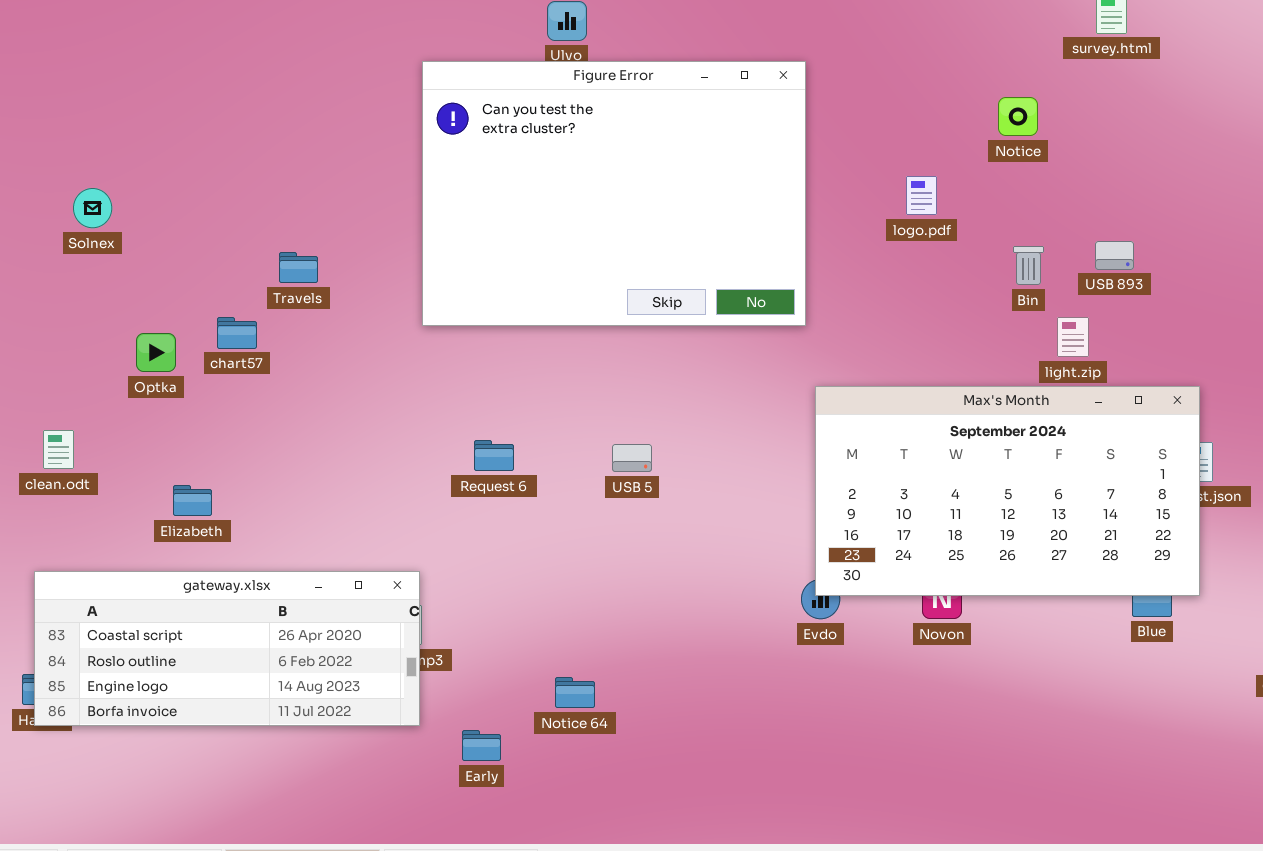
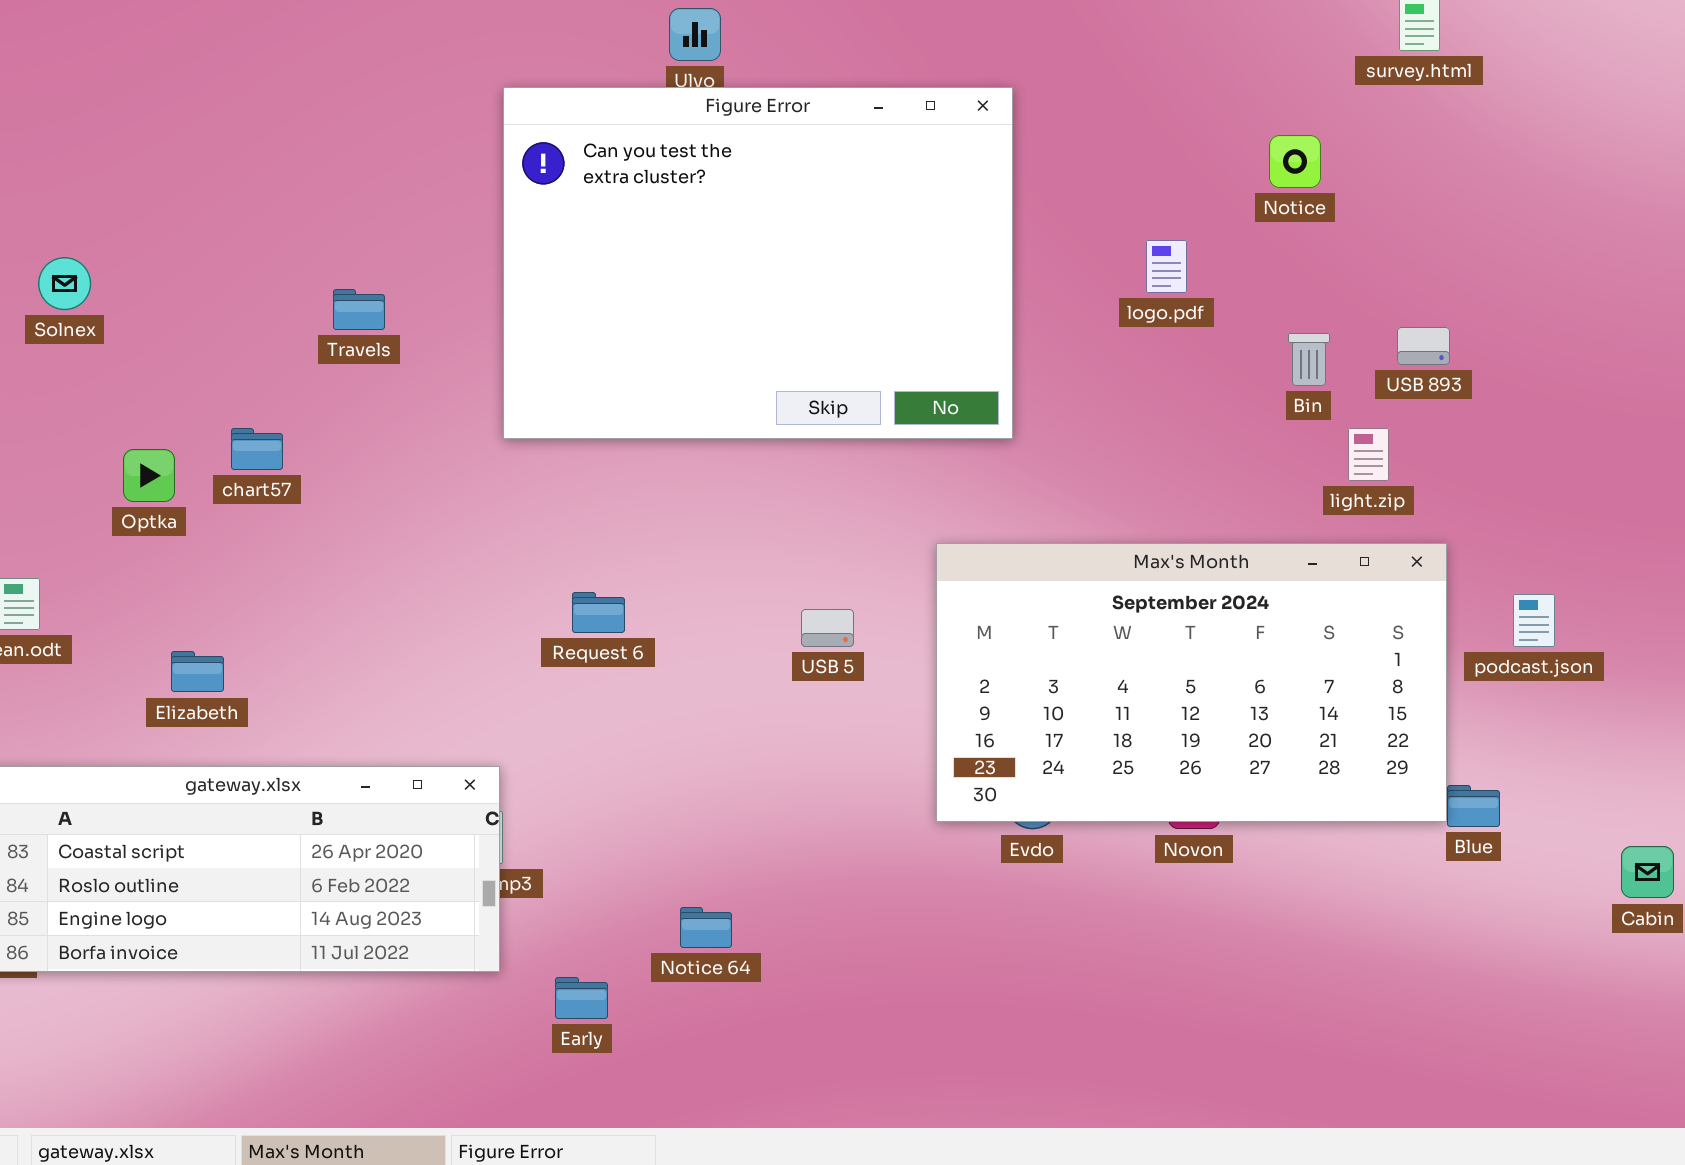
Travels: [279,252,318,283] -> [333,289,385,330], moved
Max's Month: [815,386,1200,596] -> [936,543,1447,822], moved
USB 5: [612,444,652,472] -> [801,609,854,647], moved

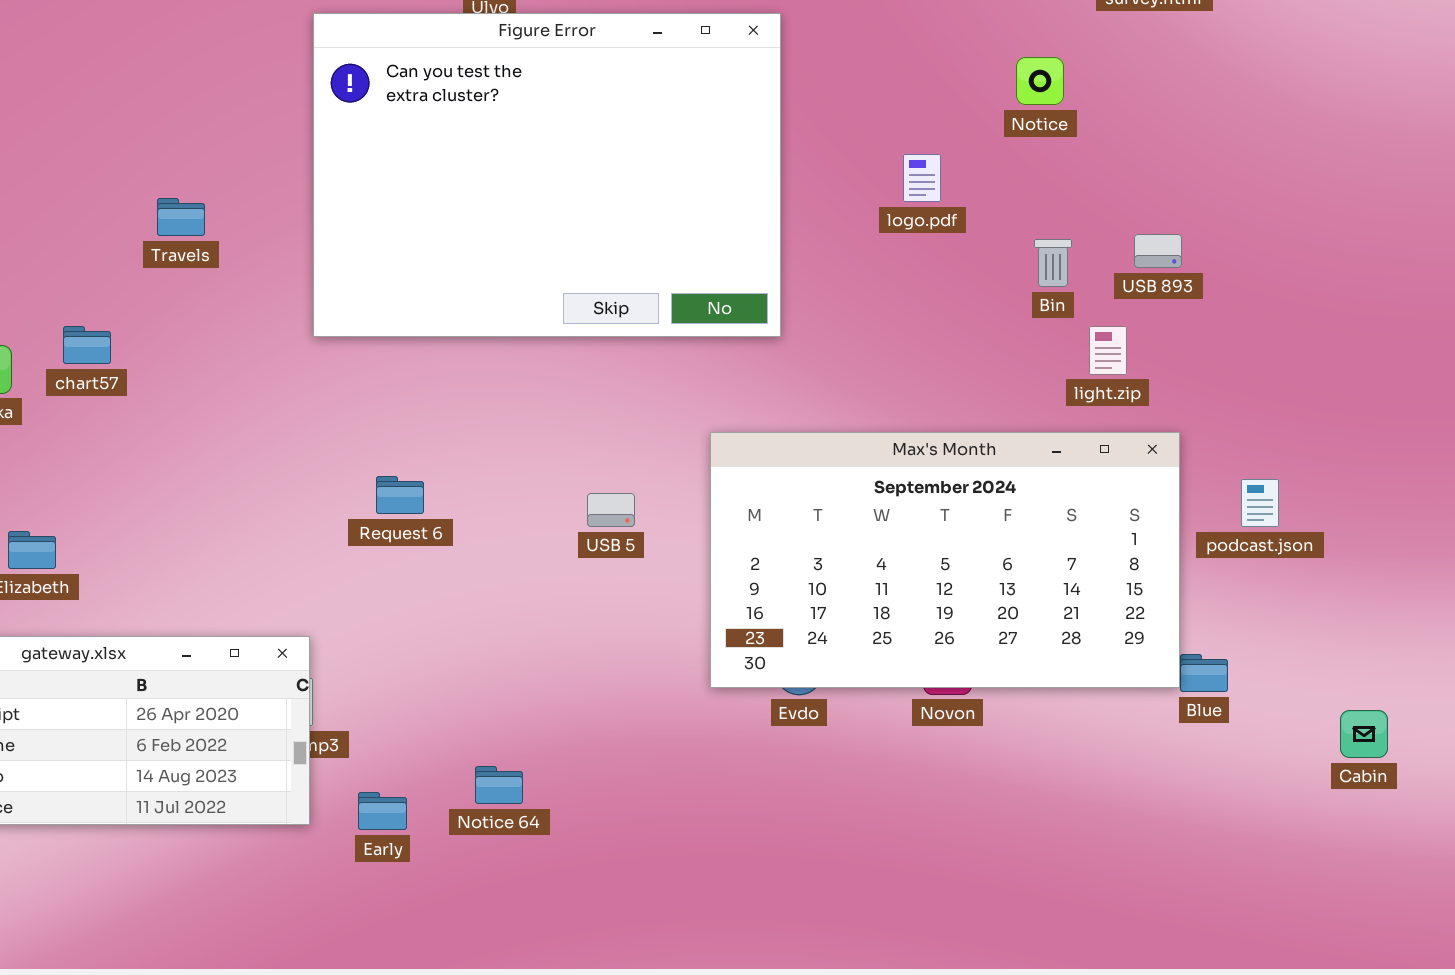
Early: [555,977,608,1019] -> [358,792,407,830], moved

